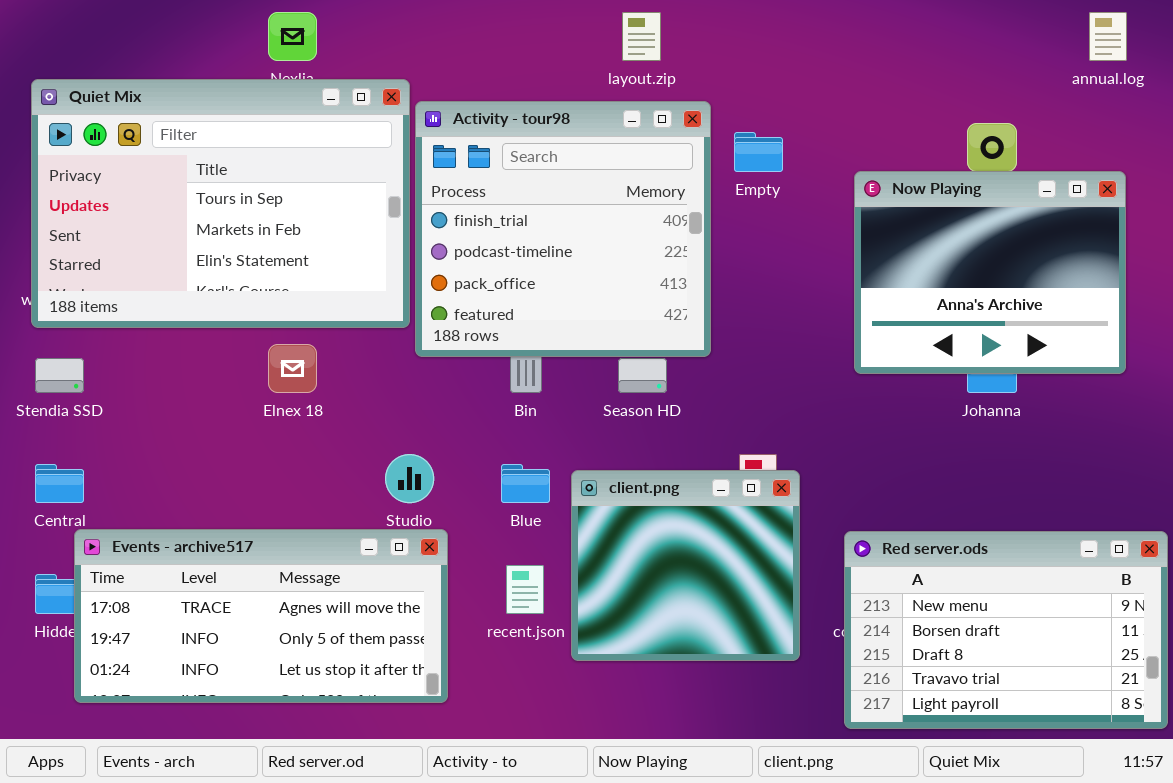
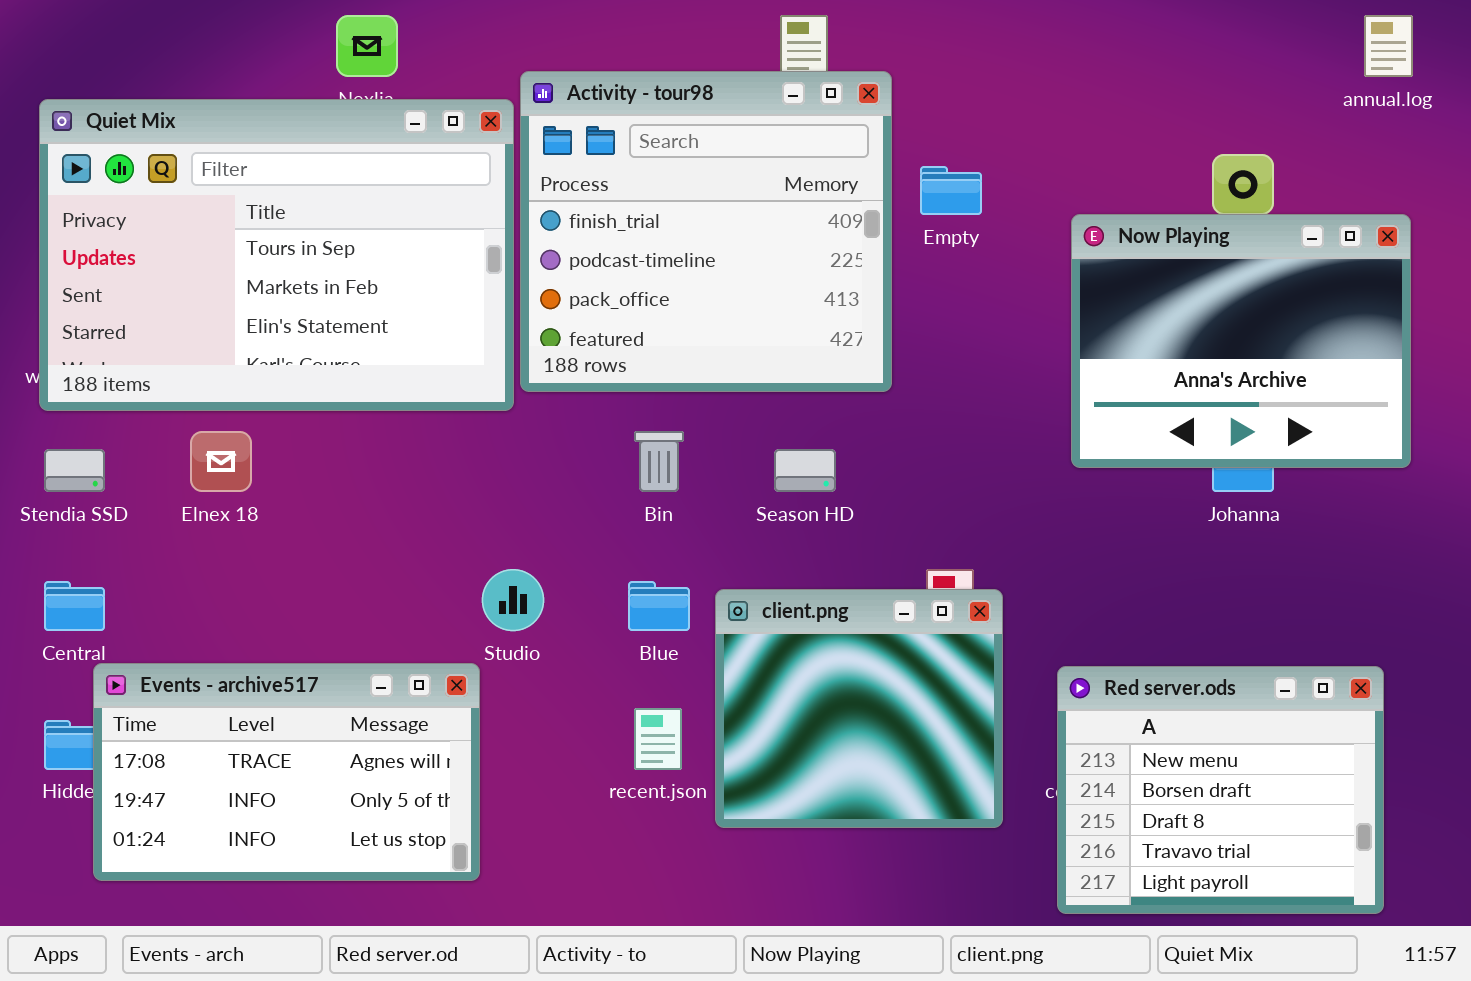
Activity - tour98: [415,101,711,357] -> [520,71,892,392], moved
Elnex 18: [268,344,317,393] -> [190,431,252,492], moved
Events - archive517: [74,529,448,703] -> [93,663,480,881], resized
Red server.ods: [844,531,1168,729] -> [1057,666,1384,914], resized

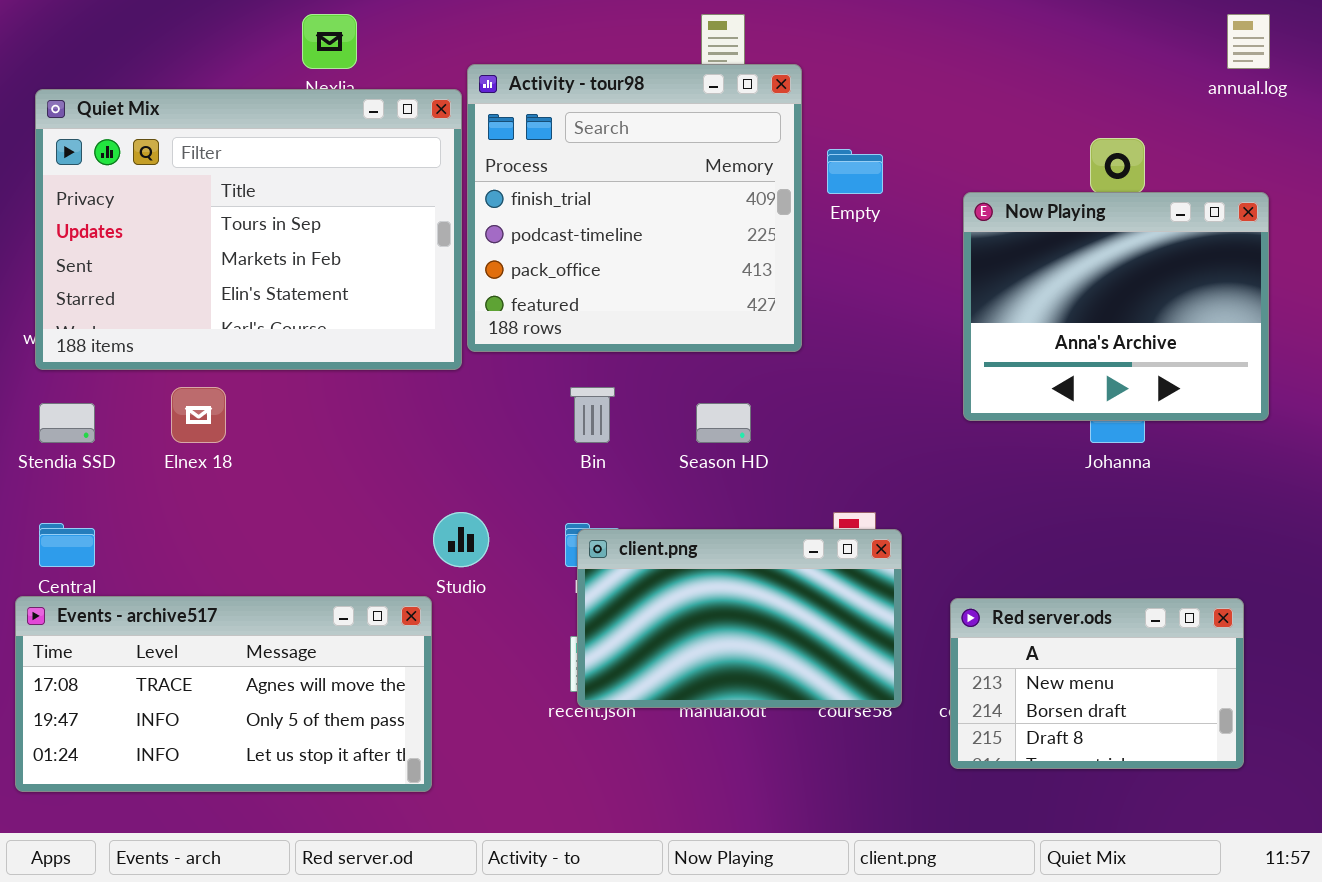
client.png: [715,589,1003,828] -> [577,529,902,708], resized
Events - archive517: [93,663,480,881] -> [15,596,432,792], resized
Red server.ods: [1057,666,1384,914] -> [950,598,1244,769], resized

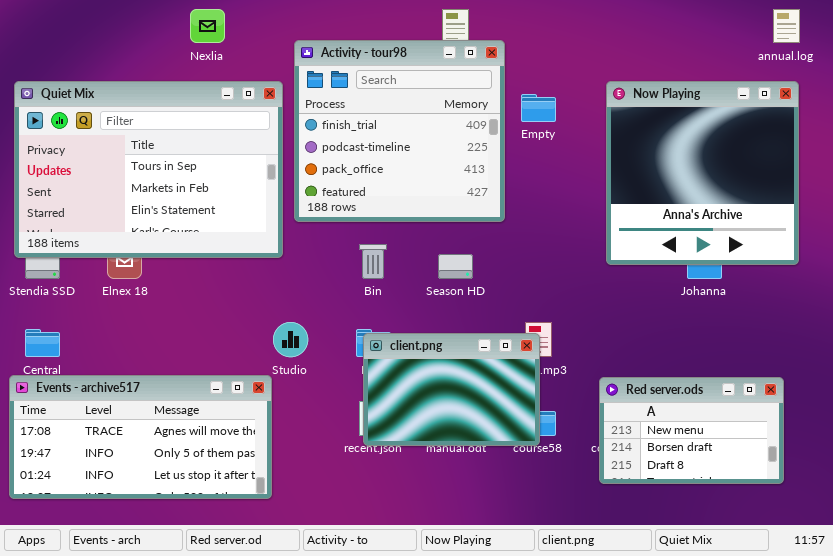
Quiet Mix: [35,89,462,370] -> [14,81,283,258], moved
Now Playing: [963,192,1269,421] -> [606,81,799,265], resized
client.png: [577,529,902,708] -> [363,333,540,446], resized

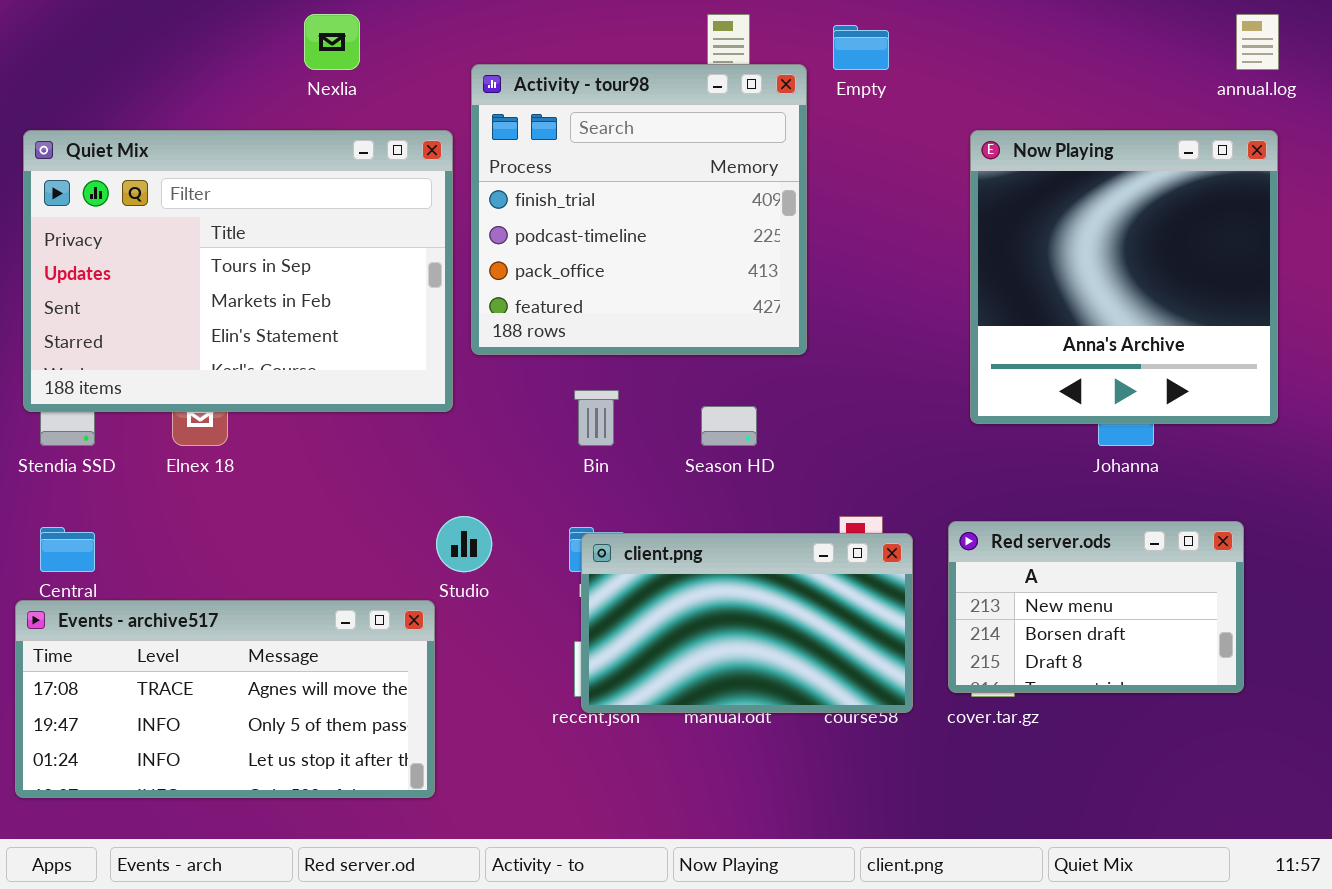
Empty: [521,94,556,122] -> [833,25,889,70], moved
client.png: [363,333,540,446] -> [581,533,913,713], resized
Red server.ods: [599,377,784,484] -> [948,521,1244,693], moved

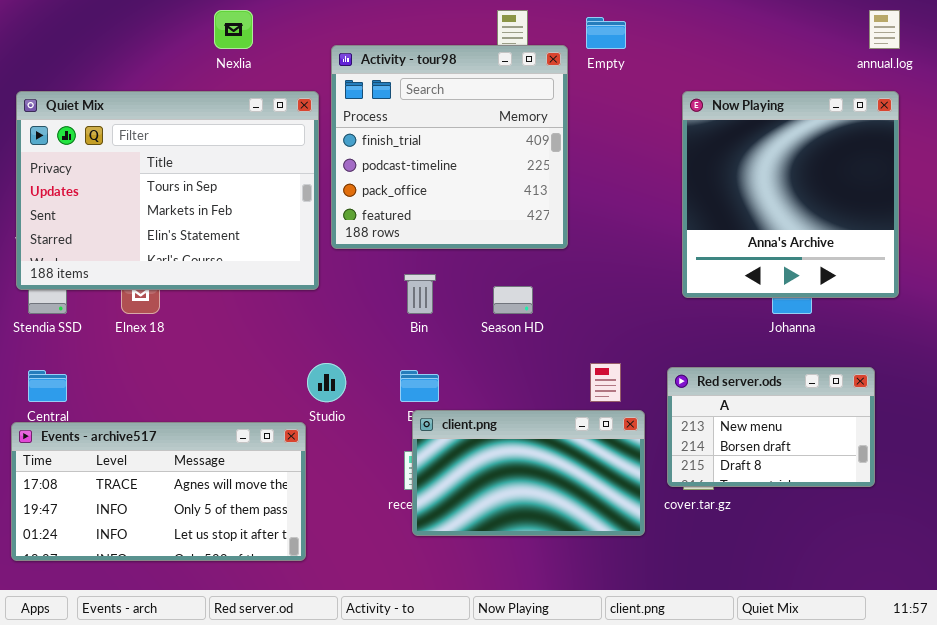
client.png: [581,533,913,713] -> [412,410,645,536], moved

